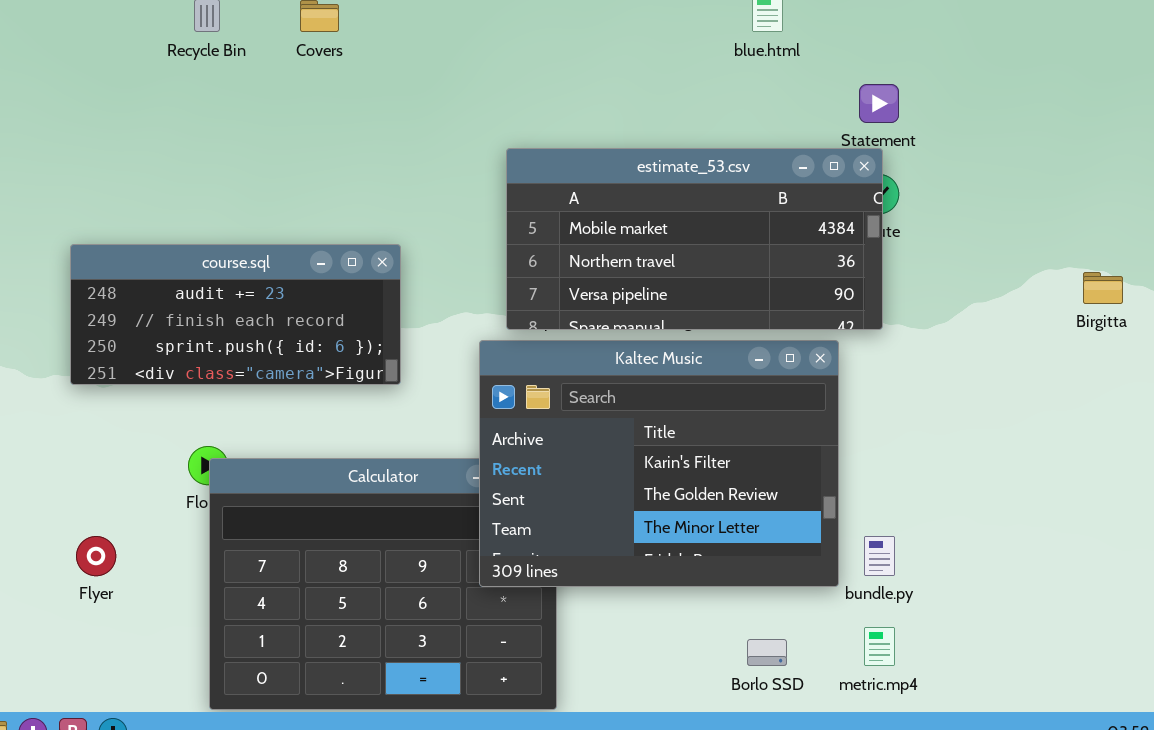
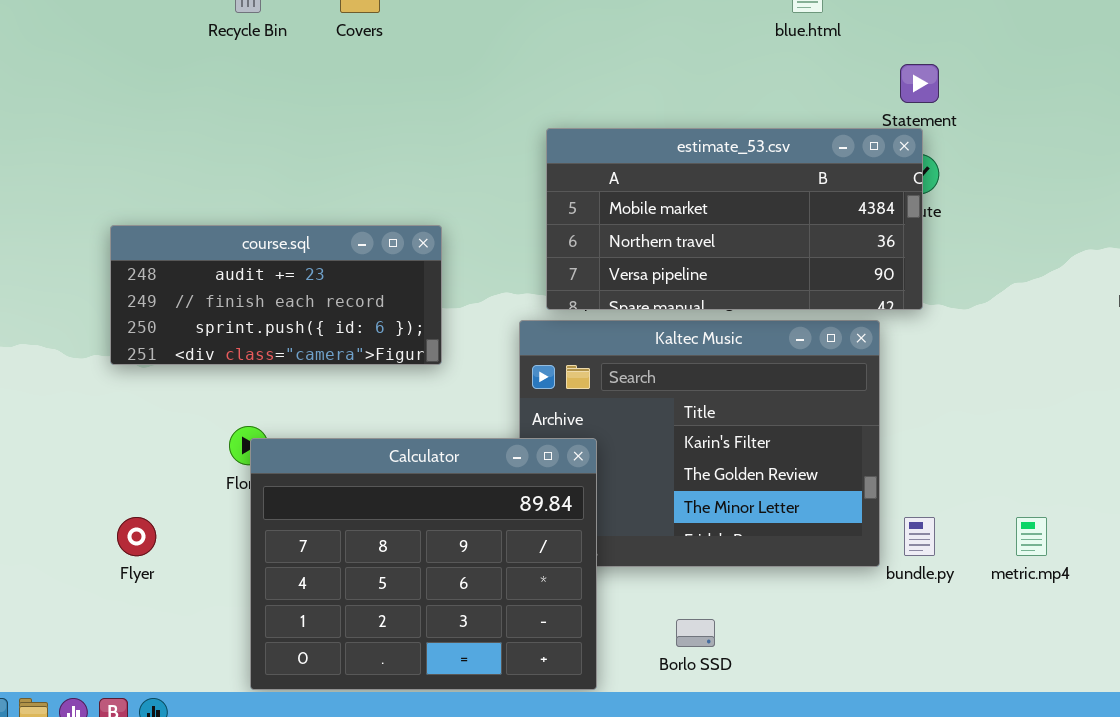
Calculator: [209,458,557,710] -> [250,438,597,690], raised
metric.mp4: [864,627,895,666] -> [1016,517,1047,556], moved
Borlo SSD: [747,639,787,666] -> [676,619,715,647], moved

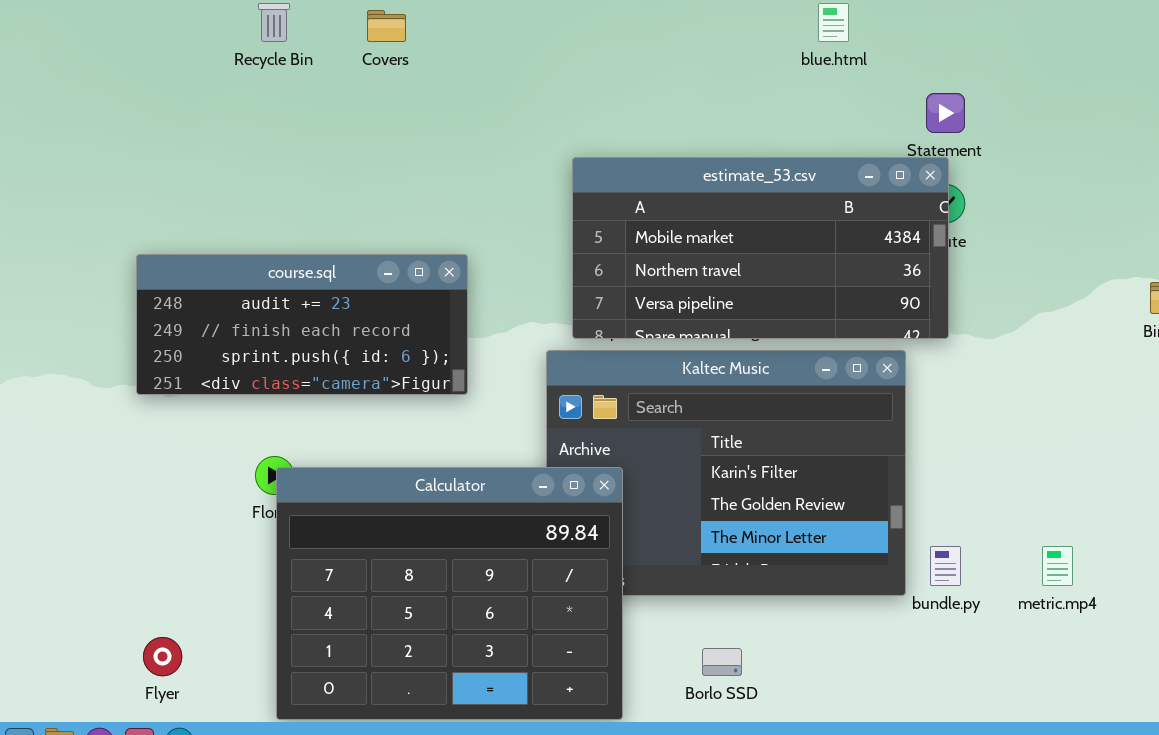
Flyer: [117,517,156,556] -> [143,637,182,676], moved

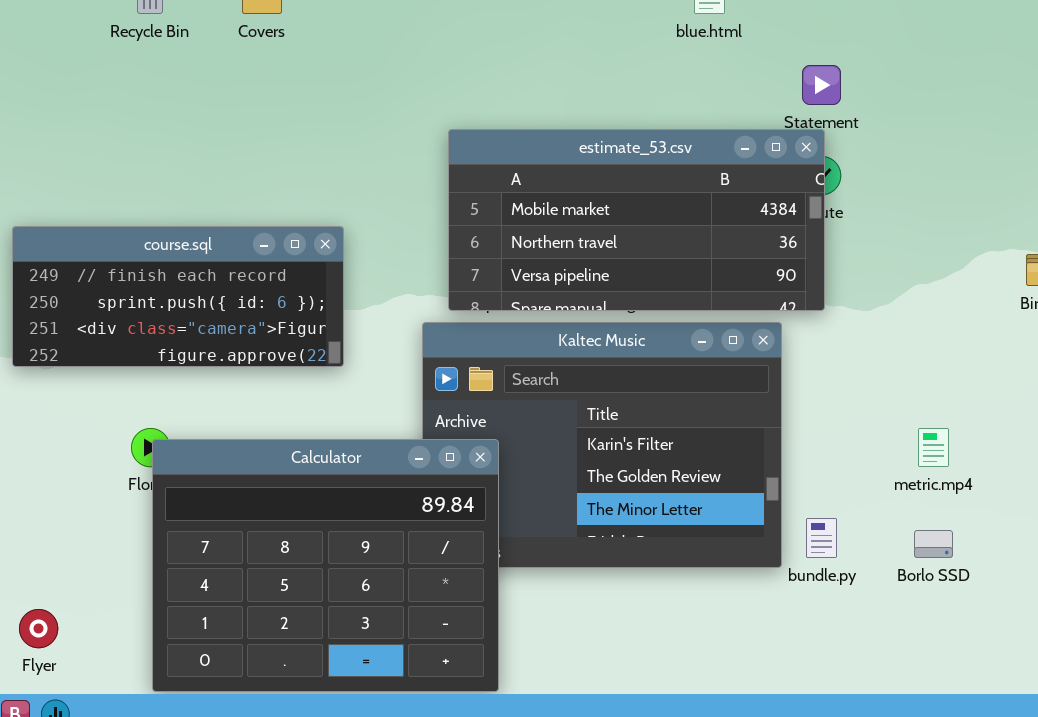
course.sql: [136,254,468,395] -> [12,226,344,367], scrolled down 1 row
metric.mp4: [1042,546,1073,586] -> [918,428,949,467], moved
Borlo SSD: [702,648,742,676] -> [914,530,953,558], moved

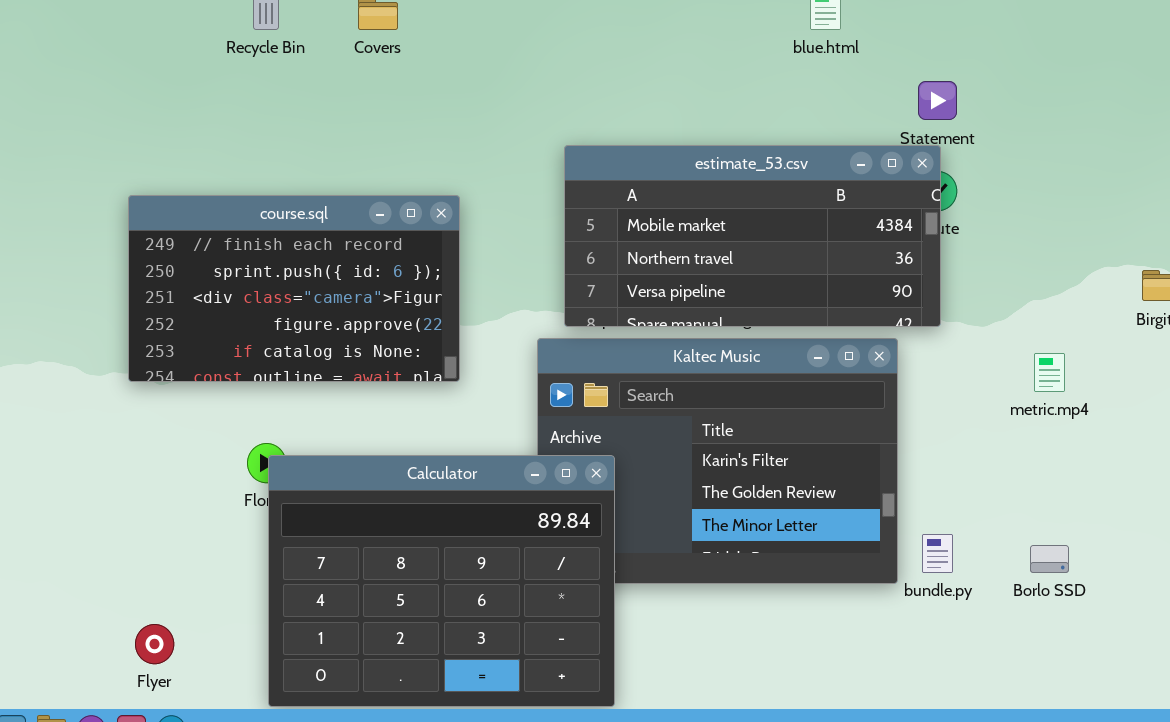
course.sql: [12,226,344,367] -> [128,195,460,382], resized
metric.mp4: [918,428,949,467] -> [1034,353,1065,392], moved

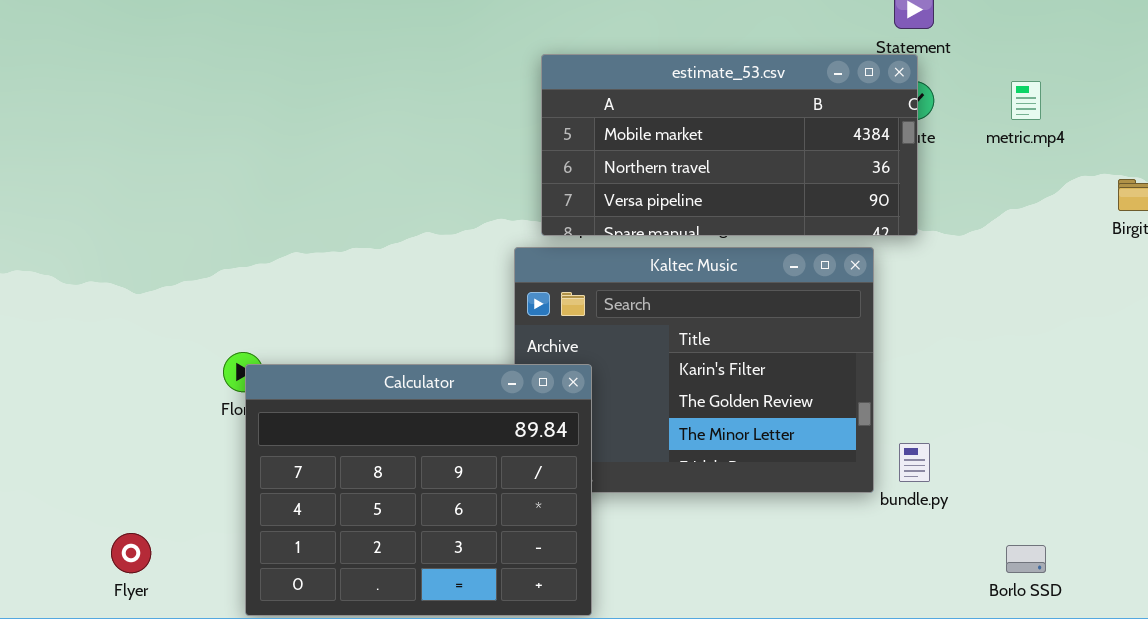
course.sql: [128,195,460,382] -> none, closed
metric.mp4: [1034,353,1065,392] -> [1011,81,1041,120], moved
Borlo SSD: [1030,545,1069,573] -> [1006,545,1046,573], moved

